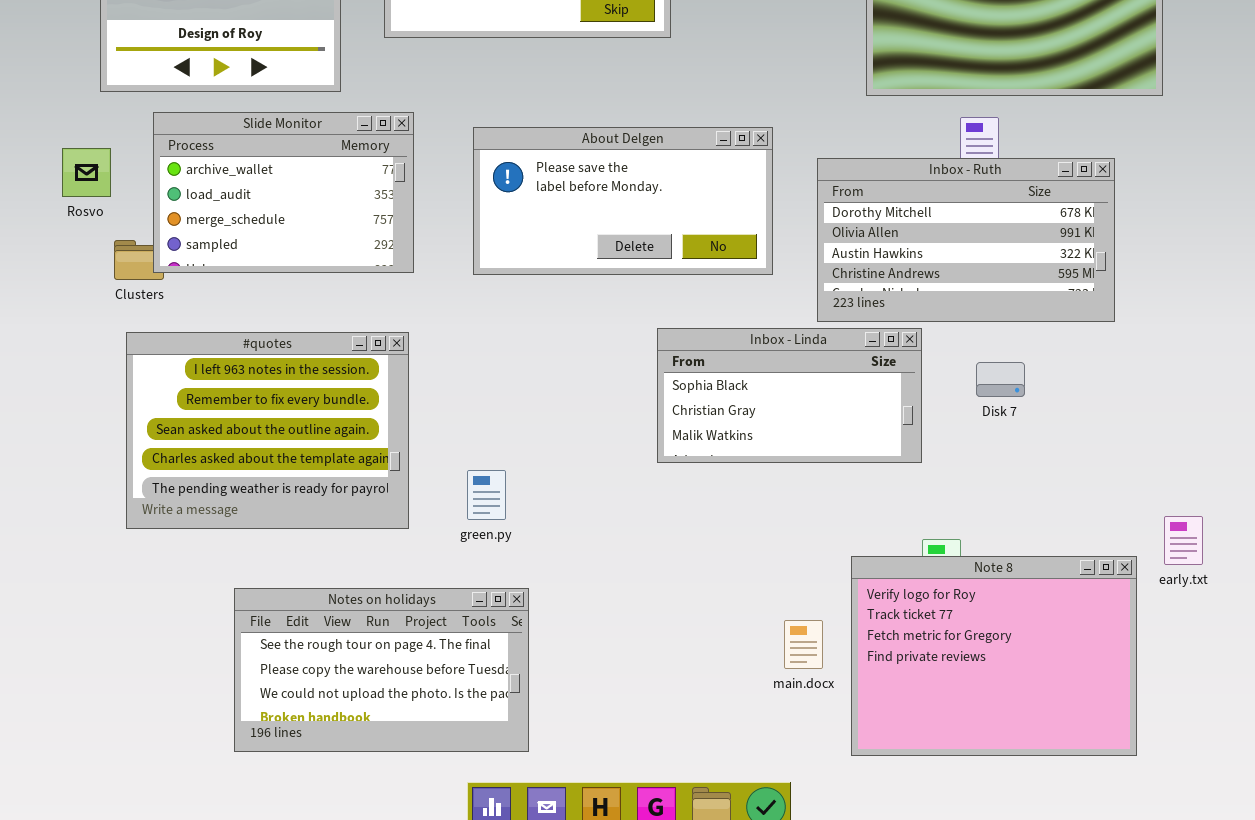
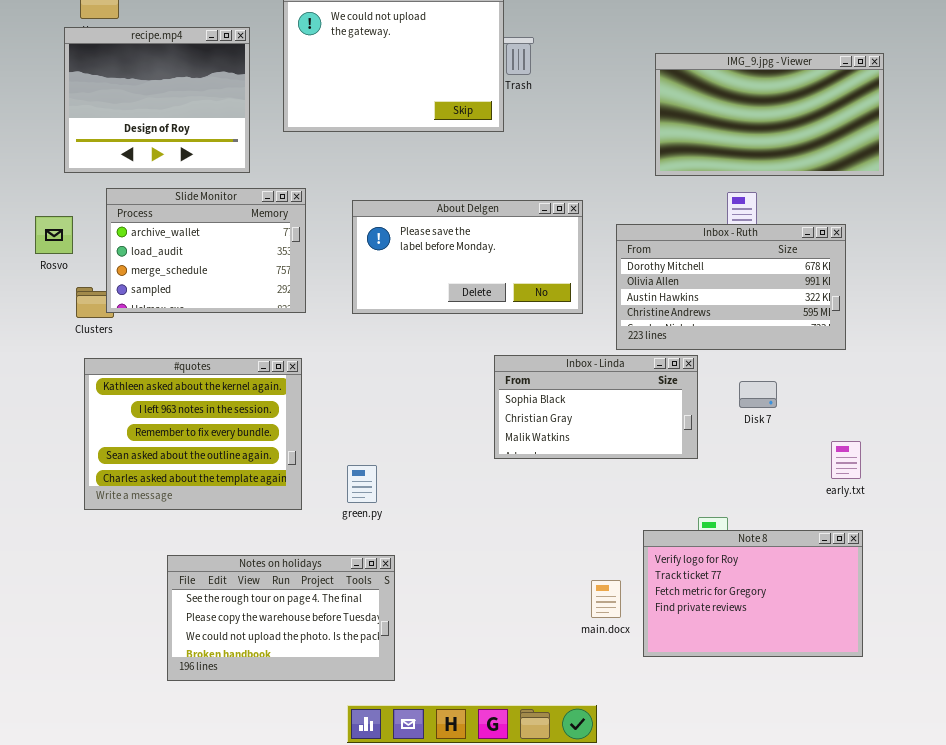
#quotes: [126,332,409,529] -> [84,358,302,510], scrolled up 1 row
early.txt: [1164,516,1203,565] -> [831,441,861,479], moved
Note 8: [851,556,1137,756] -> [643,530,863,657], resized

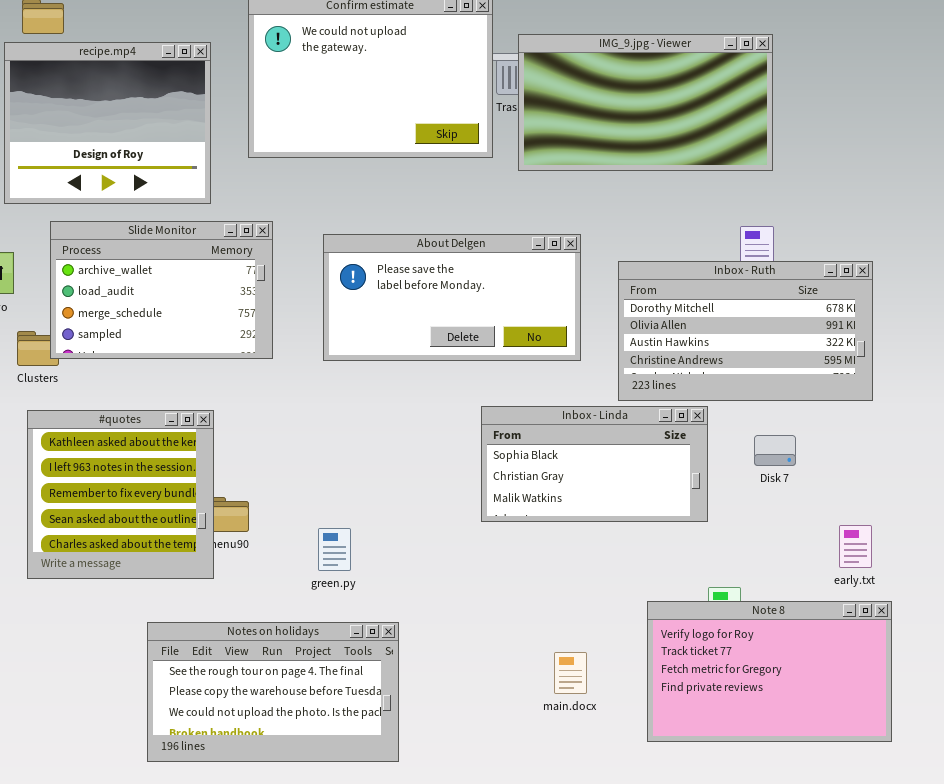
IMG_9.jpg - Viewer: [655,53,884,176] -> [518,34,773,171], moved
#quotes: [84,358,302,510] -> [27,410,214,579], resized
early.txt: [831,441,861,479] -> [839,525,872,568], moved
Notes on holidays: [167,555,395,681] -> [147,622,399,762], moved
main.docx: [591,580,621,618] -> [554,652,587,694], moved

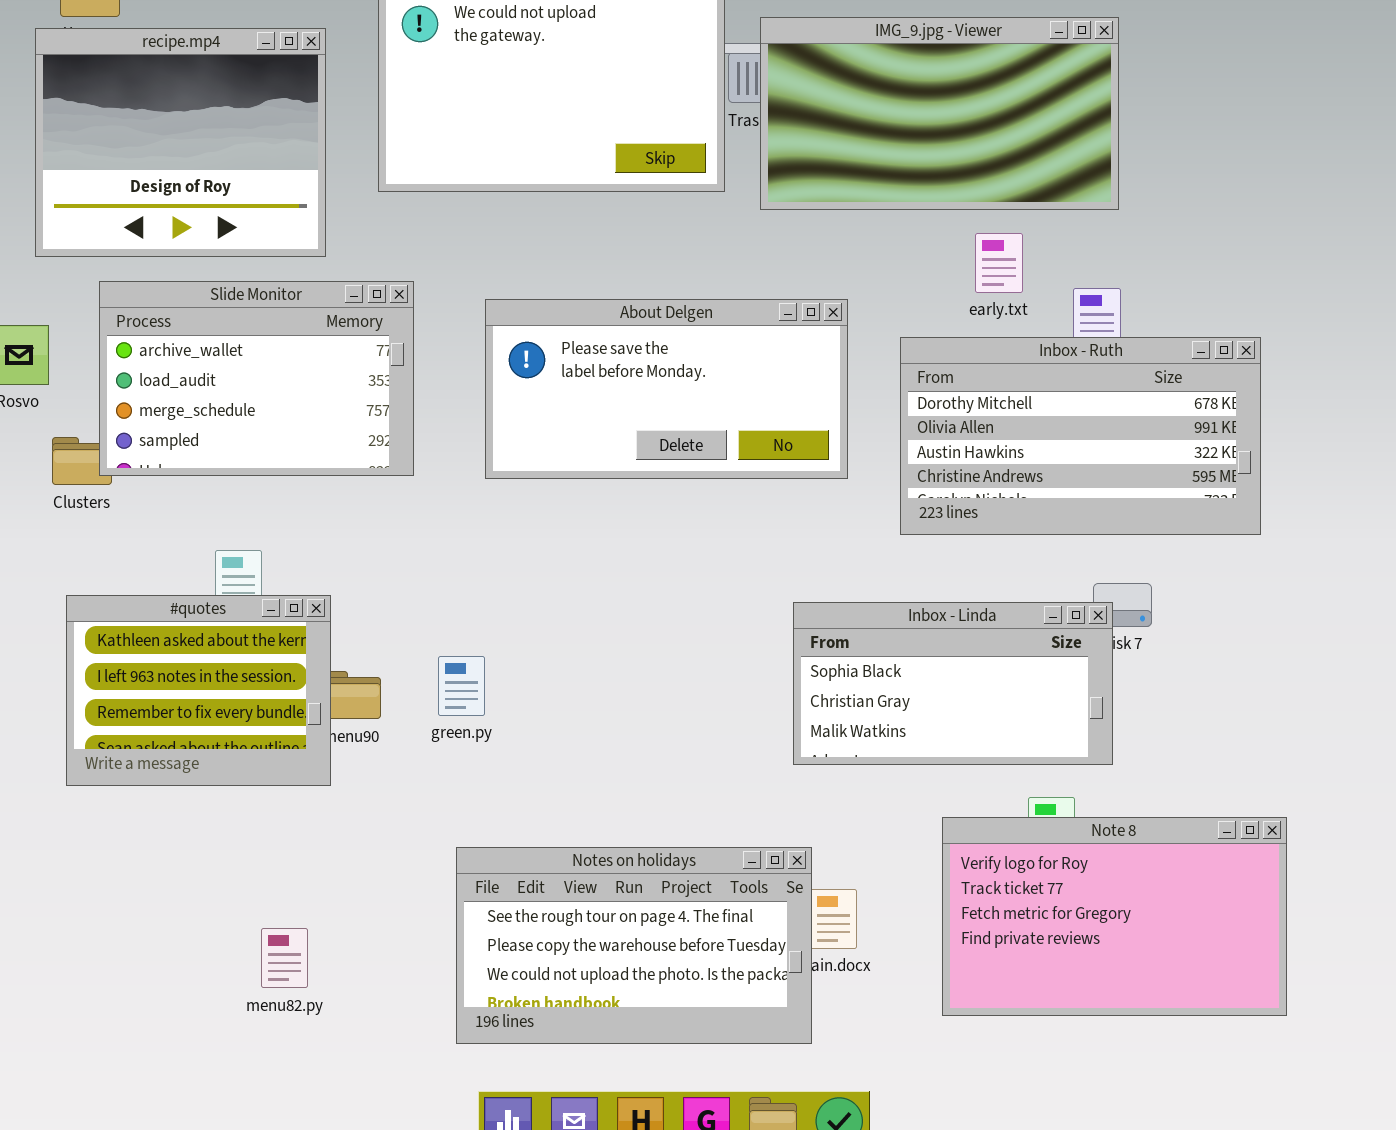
Inbox - Linda: [481,406,708,522] -> [793,602,1113,765], moved
#quotes: [27,410,214,579] -> [66,595,331,786], resized
early.txt: [839,525,872,568] -> [975,233,1023,293], moved
green.py: [318,528,351,571] -> [438,656,485,716], moved
Notes on holidays: [147,622,399,762] -> [456,847,812,1044], moved

